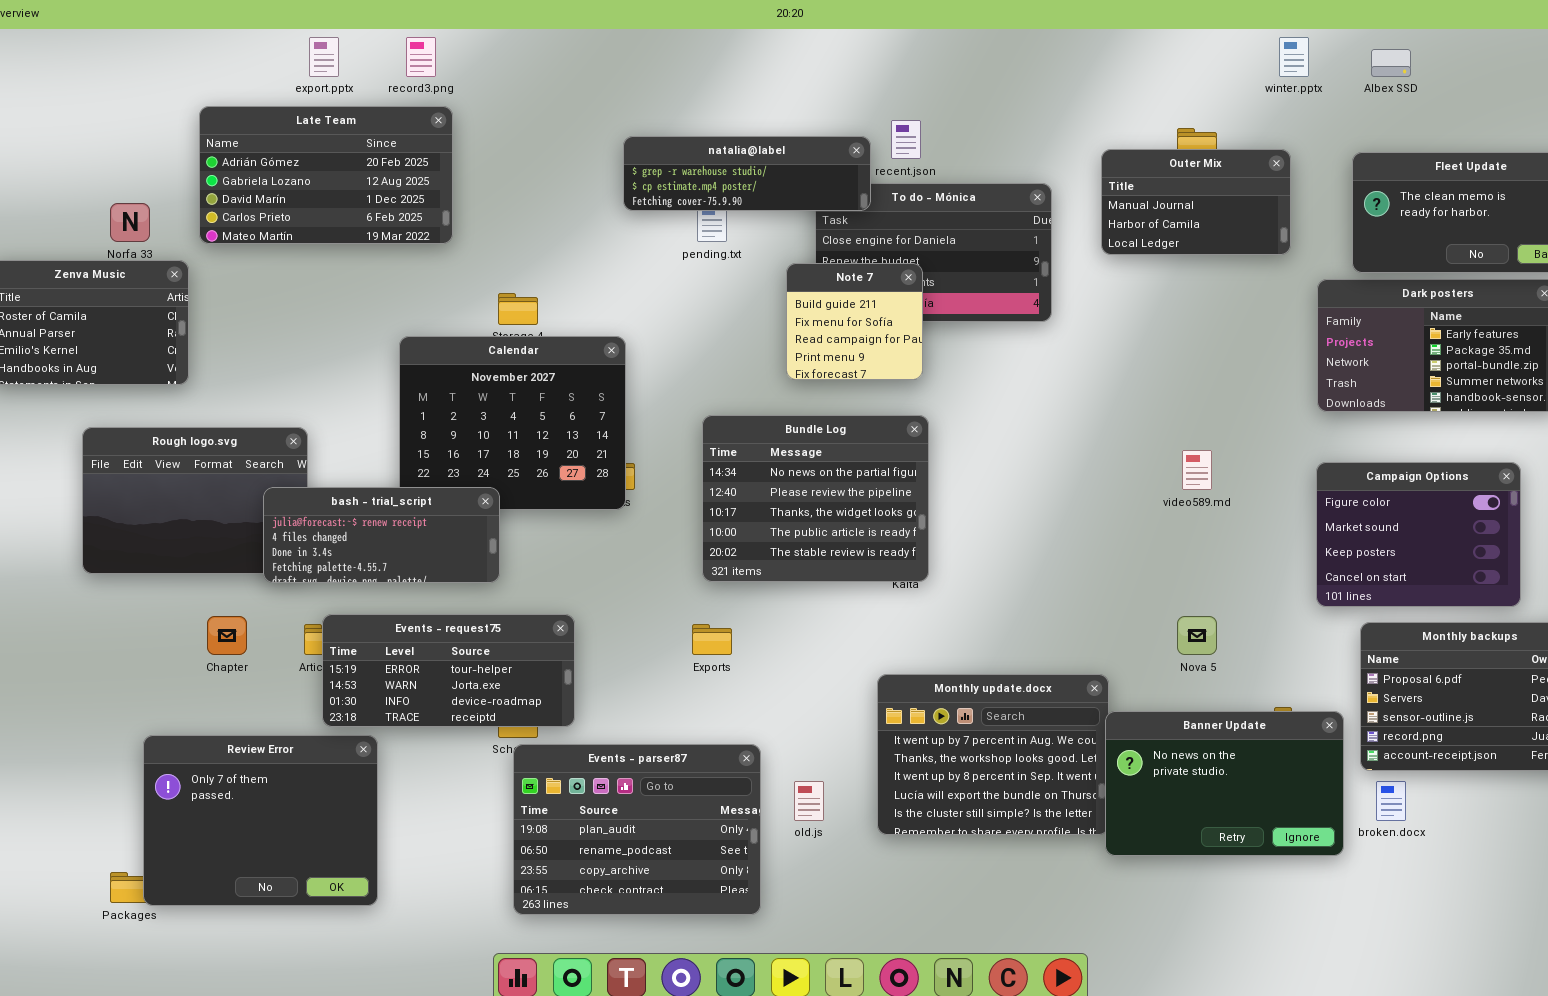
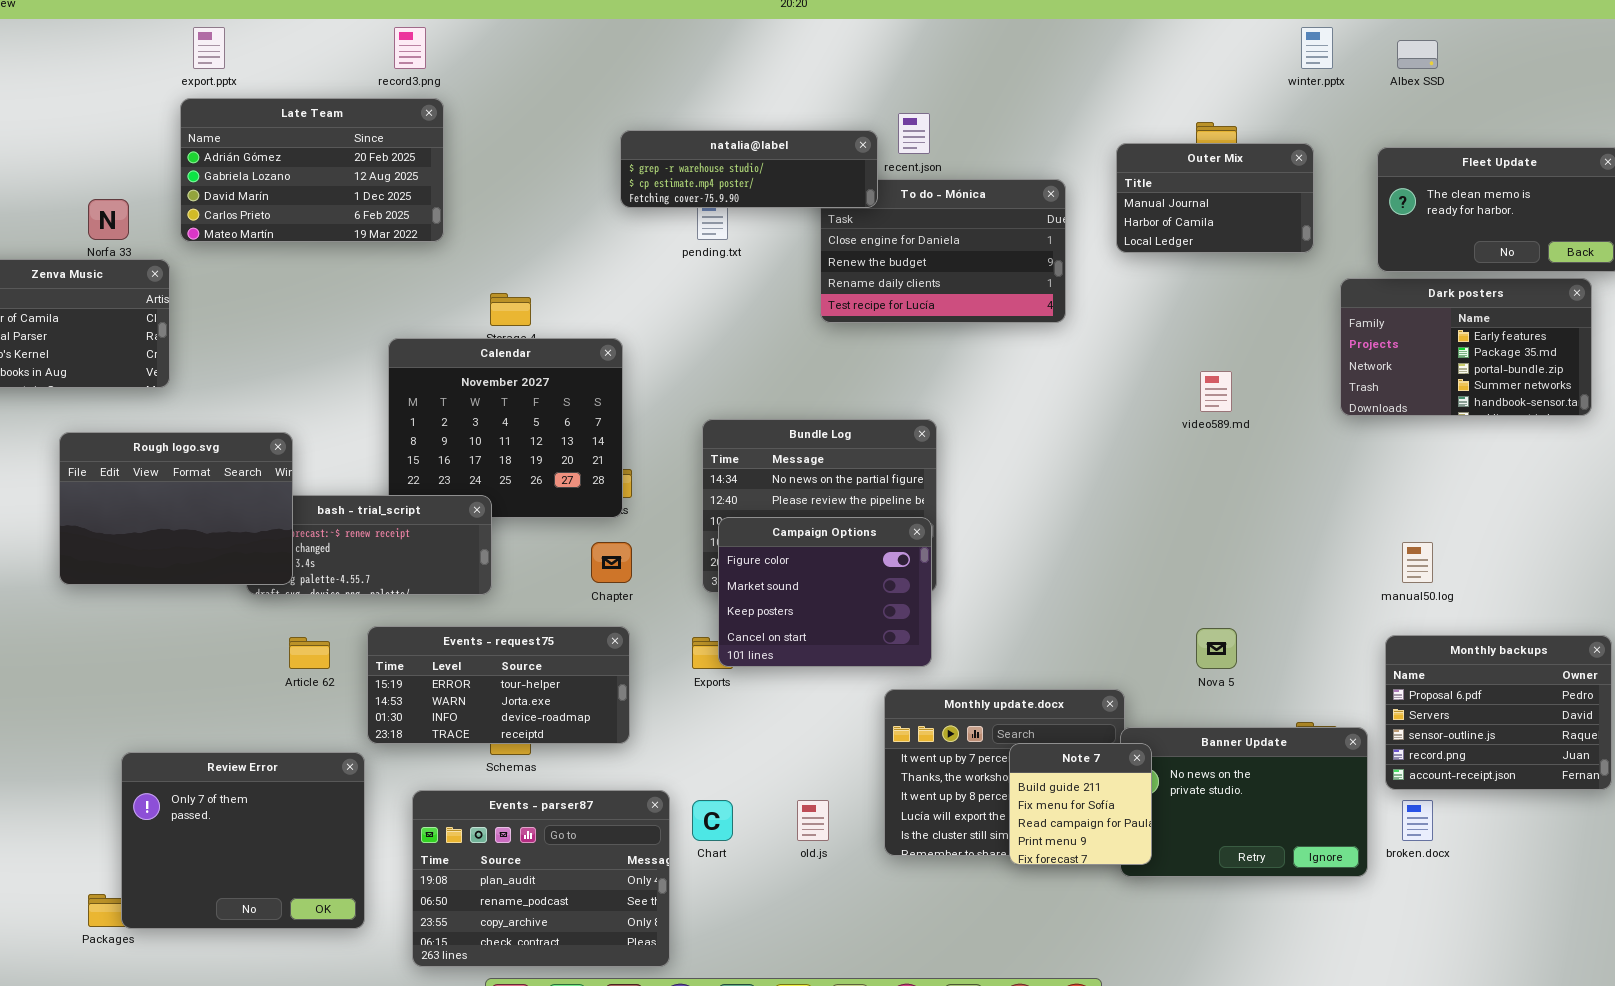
export.pptx: [309,37,339,77] -> [193,27,225,69], moved
Note 7: [786,263,923,380] -> [1009,743,1152,865], moved
Rough logo.svg: [82,427,308,574] -> [59,432,293,585], raised
video589.md: [1182,450,1212,490] -> [1200,371,1232,412], moved
Campaign Options: [1316,462,1521,607] -> [718,517,932,667], moved
Events - request75: [322,614,575,727] -> [367,626,630,744], moved
Chapter: [207,616,247,655] -> [591,542,632,583], moved
Events - parser87: [513,744,761,915] -> [412,790,670,967], moved

